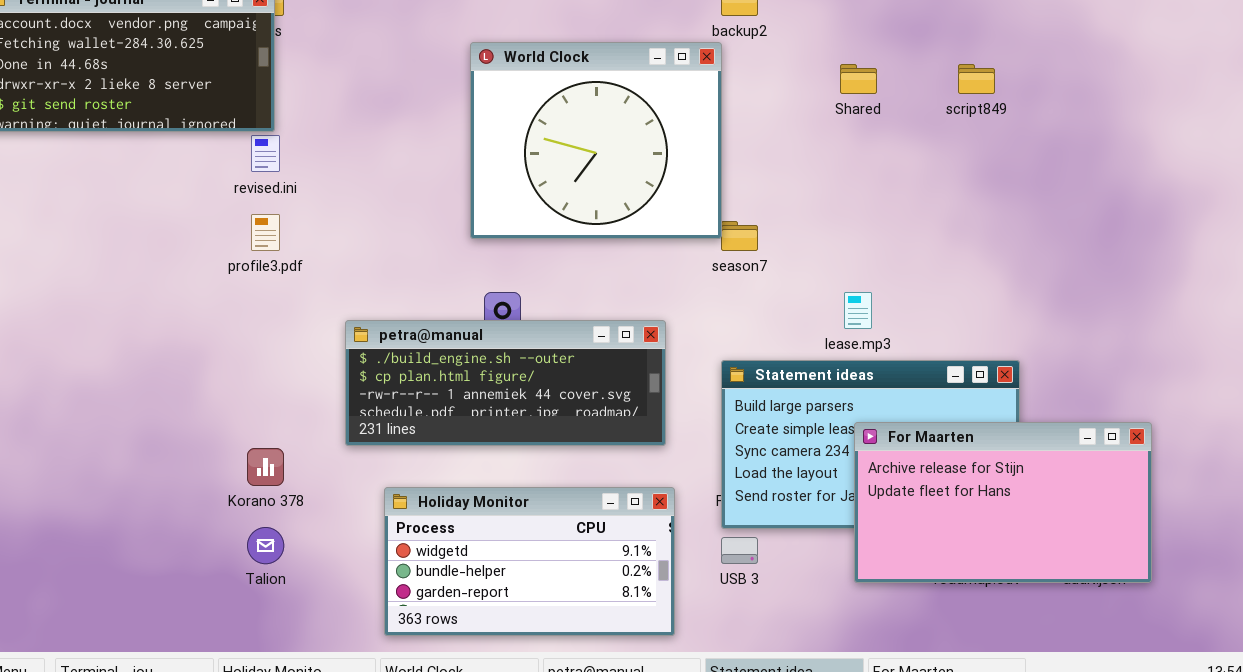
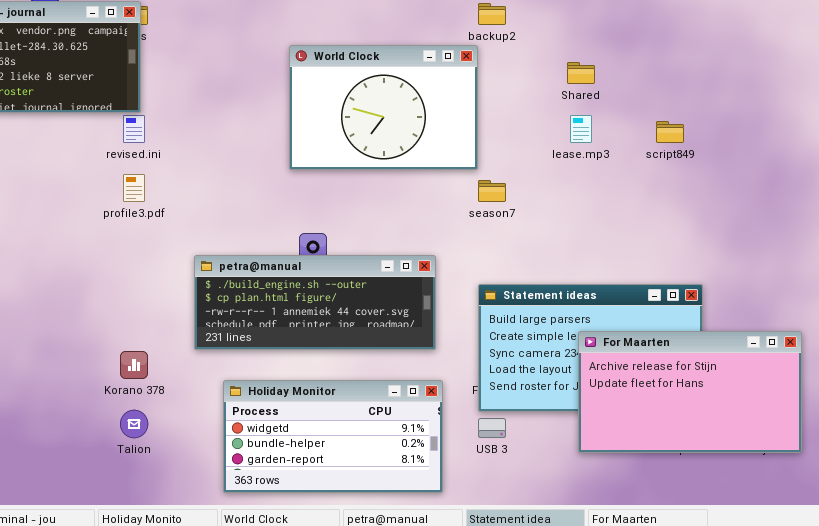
World Clock: [470,42,722,239] -> [289,45,478,170], resized
script849: [958,64,995,94] -> [656,121,684,143], moved
lease.mp3: [844,292,872,329] -> [570,115,592,143], moved

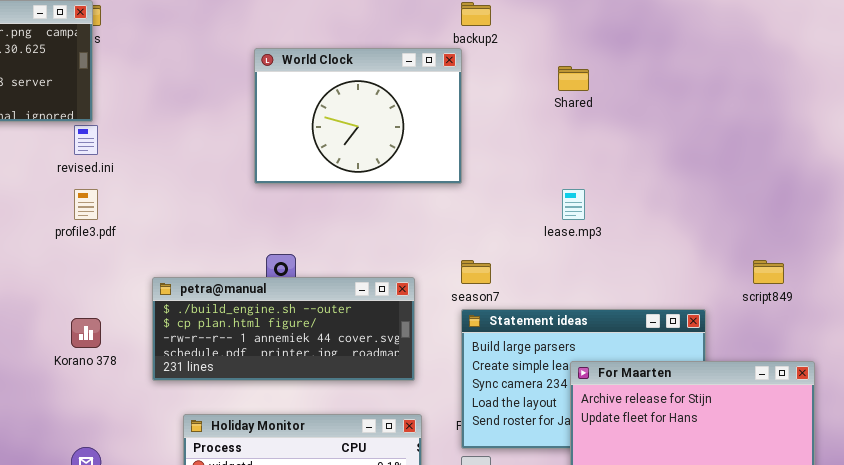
lease.mp3: [570,115,592,143] -> [562,189,585,220], moved
script849: [656,121,684,143] -> [753,260,784,284], moved
season7: [478,180,506,202] -> [461,260,491,284], moved
Korano 378: [120,351,148,379] -> [71,318,101,348], moved

